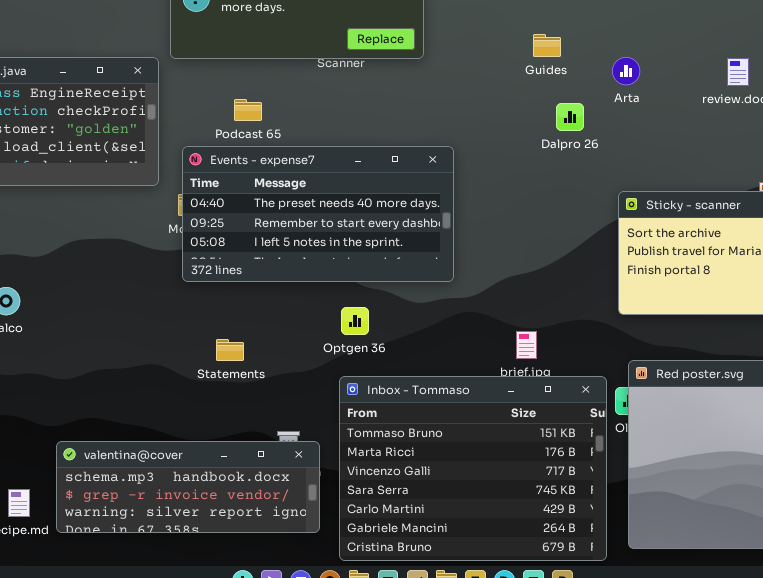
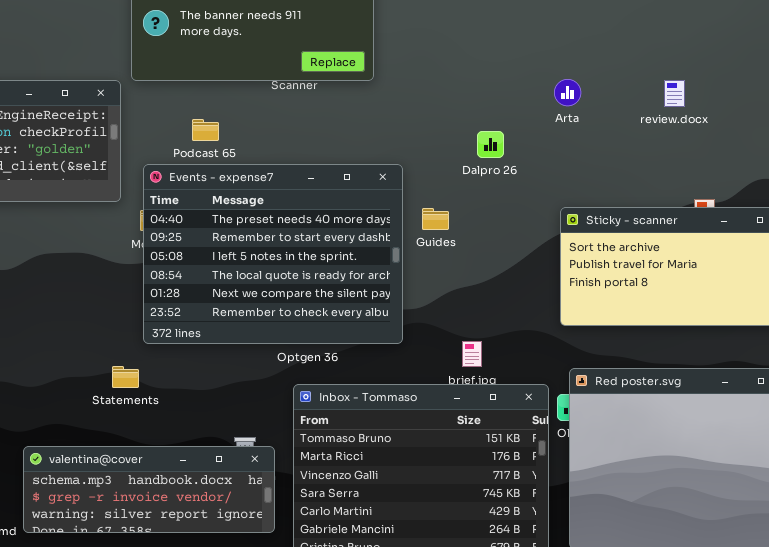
Guides: [533,34,561,57] -> [422,208,449,230], moved
Dalpro 26: [556,103,584,131] -> [477,131,504,158], moved
Events - expense7: [182,146,454,282] -> [143,164,403,344], resized
Statements: [216,339,244,361] -> [112,366,139,388], moved

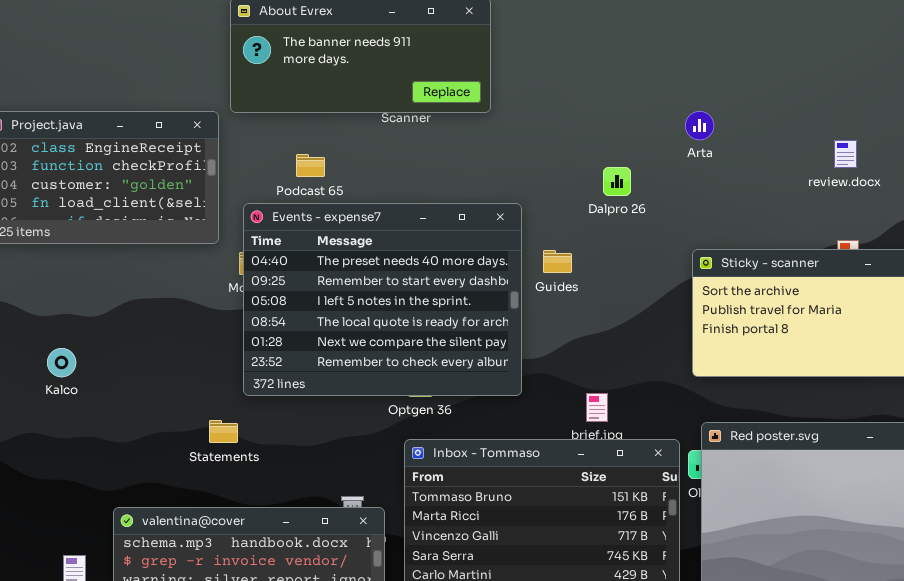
review.docx: [664,80,685,107] -> [834,140,857,168], moved

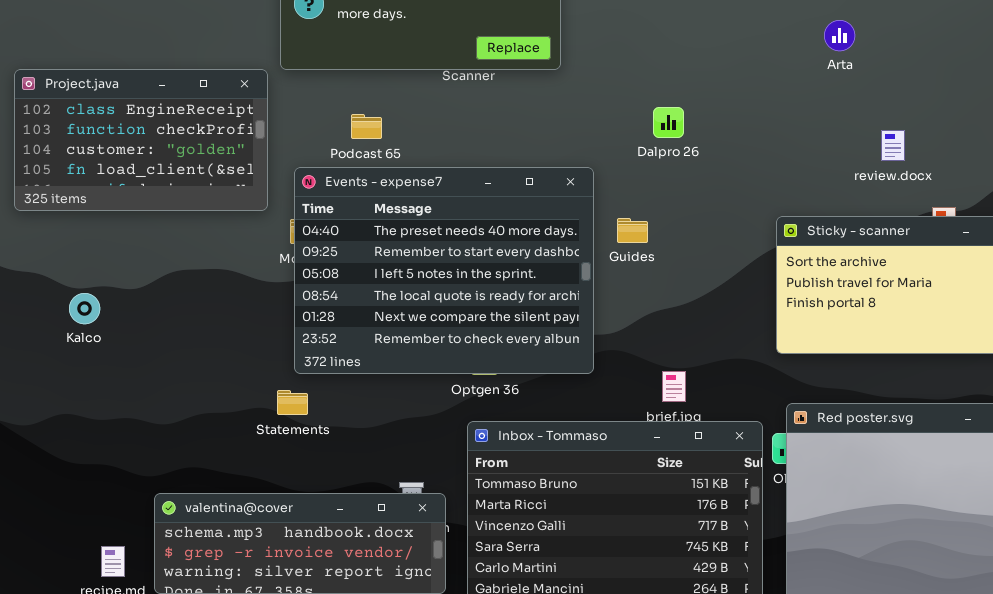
Arta: [685,111,714,140] -> [824,20,855,51], moved
review.docx: [834,140,857,168] -> [881,130,905,161], moved
Dalpro 26: [603,167,631,196] -> [653,107,684,138], moved
Kalco: [47,348,76,377] -> [69,293,100,324], moved
Statements: [209,420,238,443] -> [277,390,308,415], moved

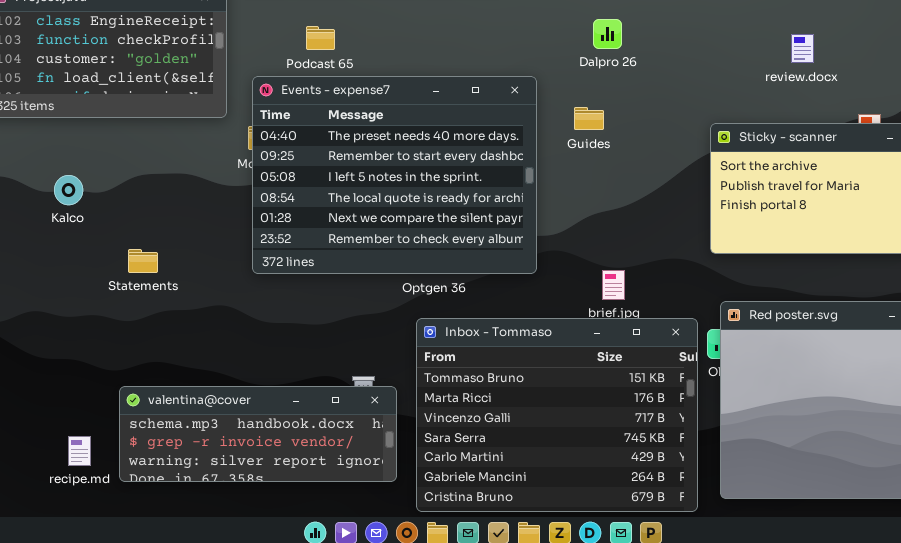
review.docx: [881,130,905,161] -> [791,34,814,63], moved
Guides: [617,218,648,243] -> [574,107,604,130], moved
Kalco: [69,293,100,324] -> [54,175,83,205], moved
Statements: [277,390,308,415] -> [128,249,158,273], moved

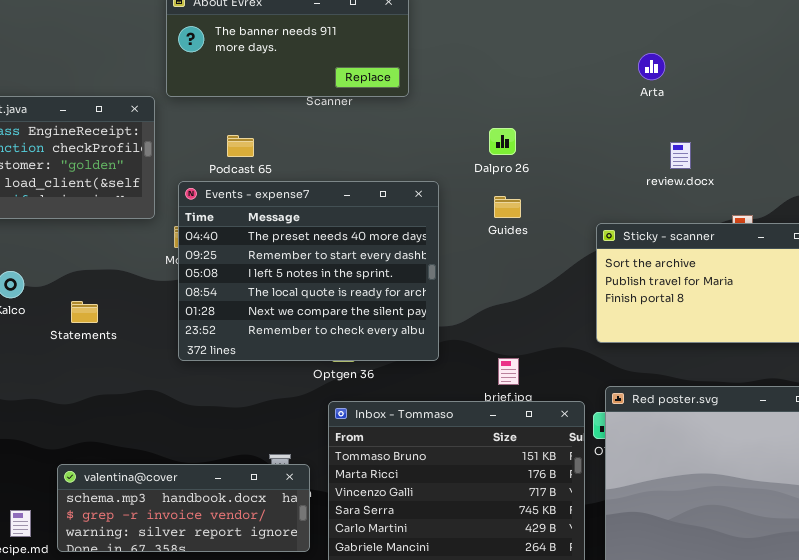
Guides: [574,107,604,130] -> [494,196,521,218], moved
Statements: [128,249,158,273] -> [71,301,98,323], moved

